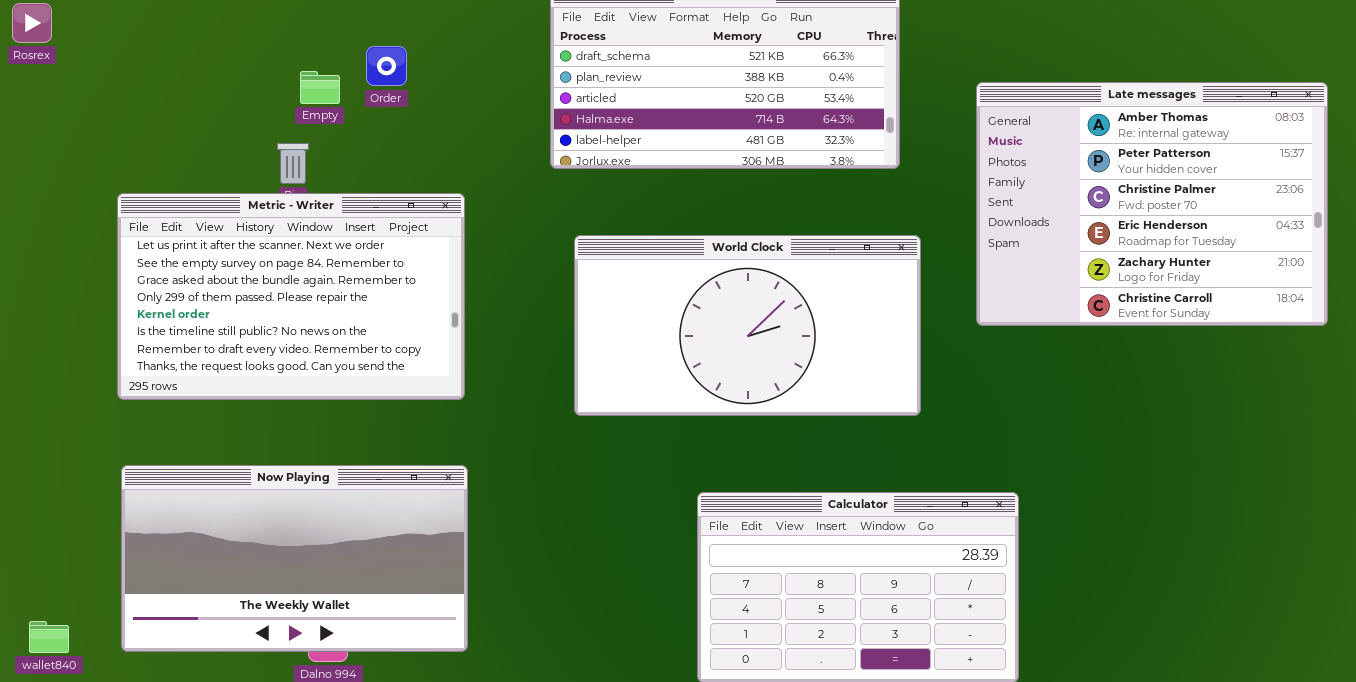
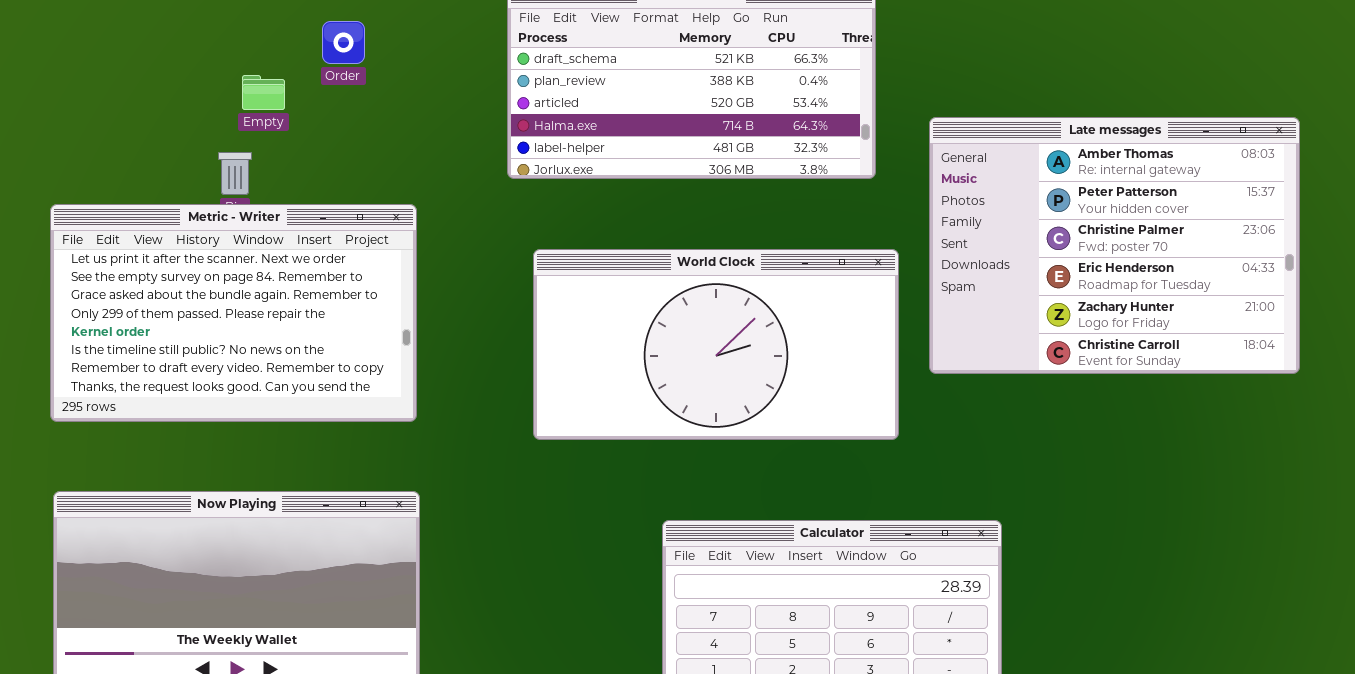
Order: [366,46,407,86] -> [322,21,365,64], moved
Late messages: [976,82,1328,326] -> [929,117,1300,374], moved

